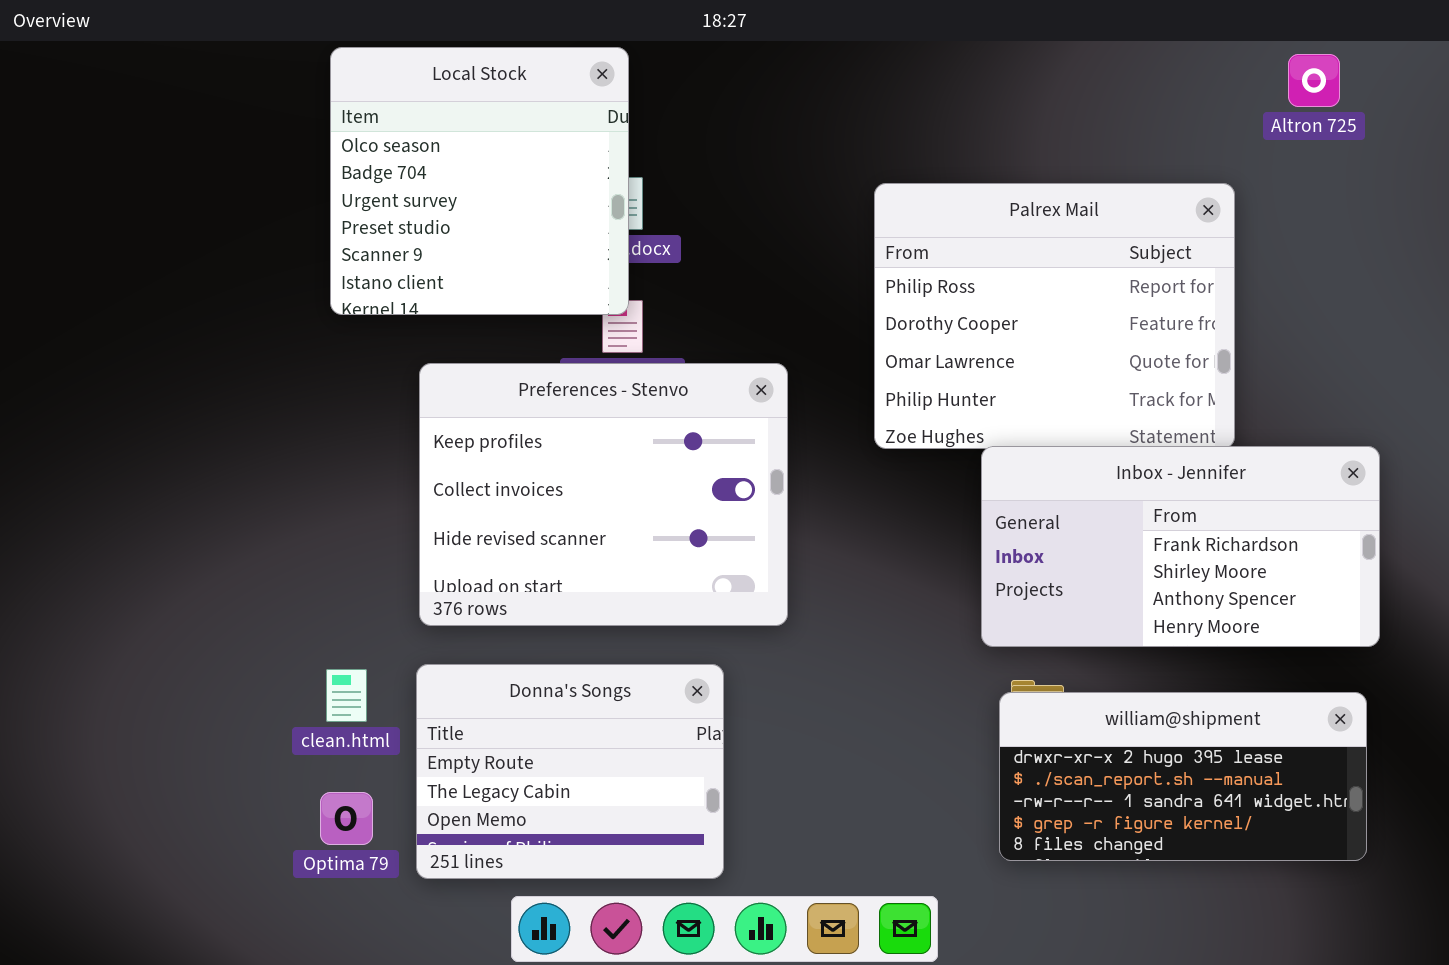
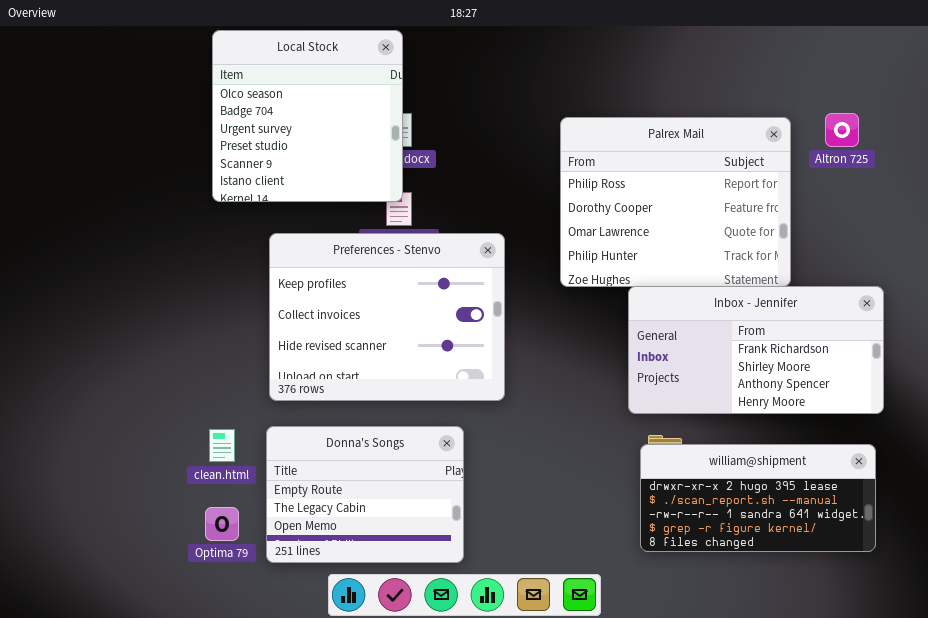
Altron 725: [1288,54,1340,107] -> [825,113,859,147], moved

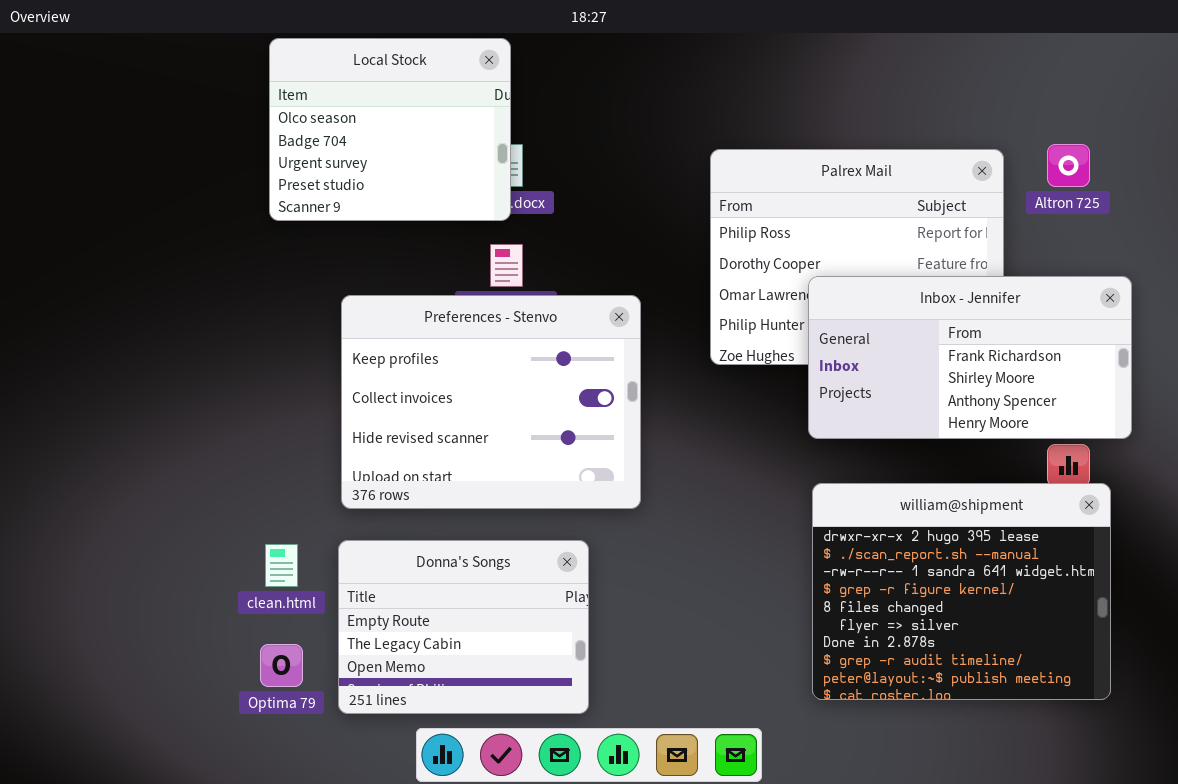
Local Stock: [212,30,403,202] -> [269,38,511,221], resized
Inbox - Jennifer: [628,286,884,414] -> [808,276,1132,439], moved
william@shipment: [640,444,876,552] -> [812,483,1111,700], resized

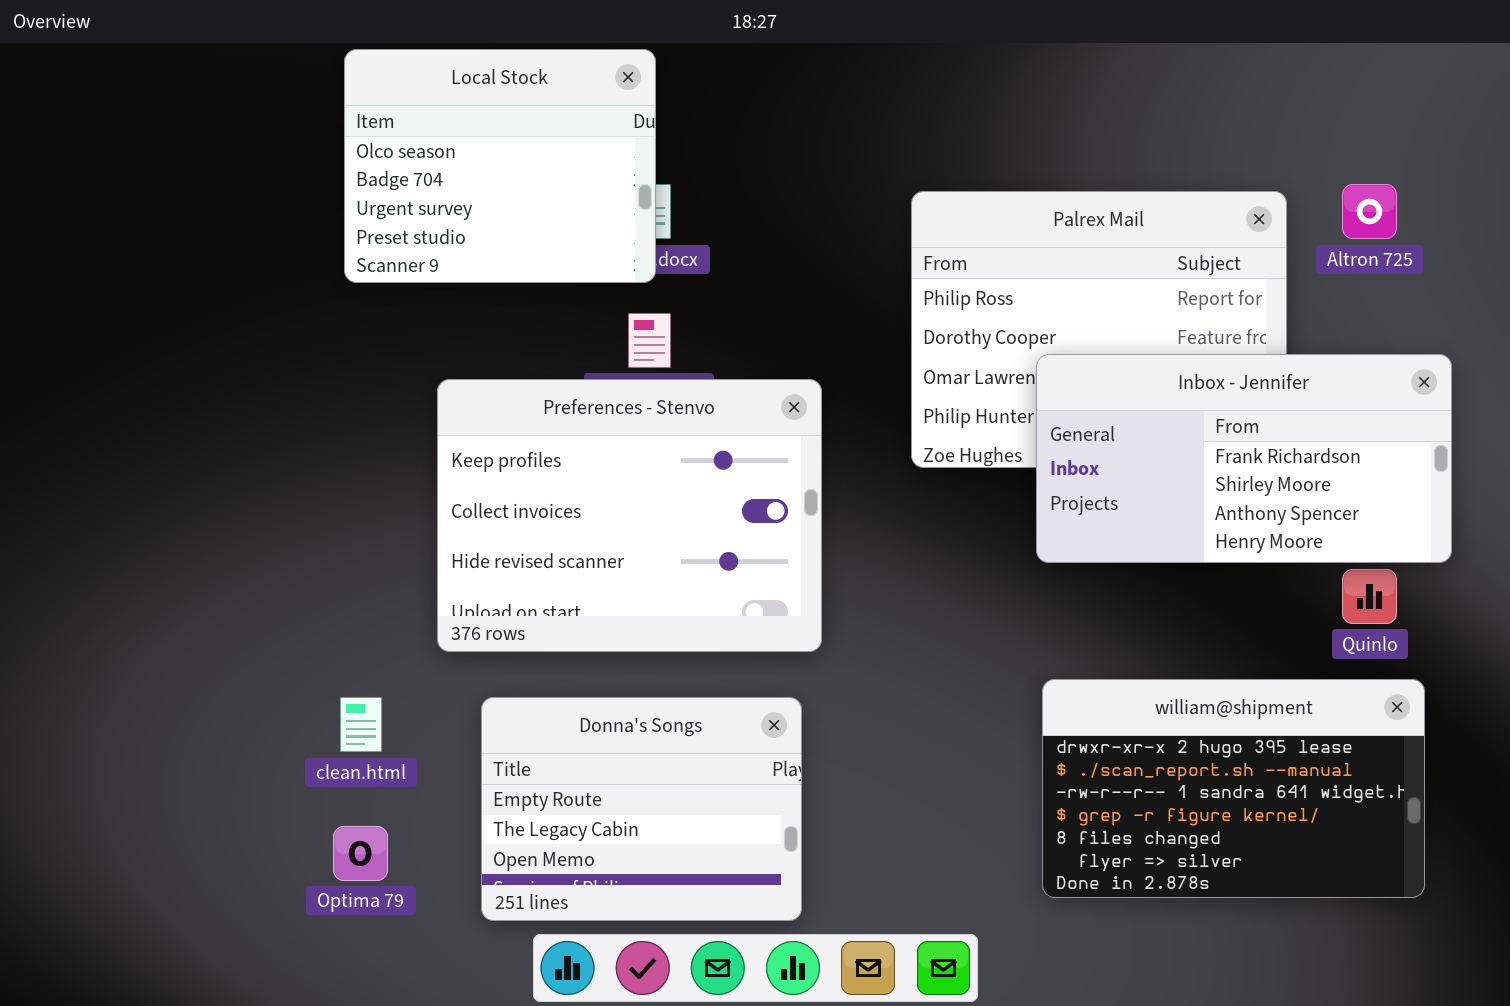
william@shipment: [812,483,1111,700] -> [1042,679,1425,898], resized
Donna's Songs: [338,540,589,714] -> [481,697,802,921], moved

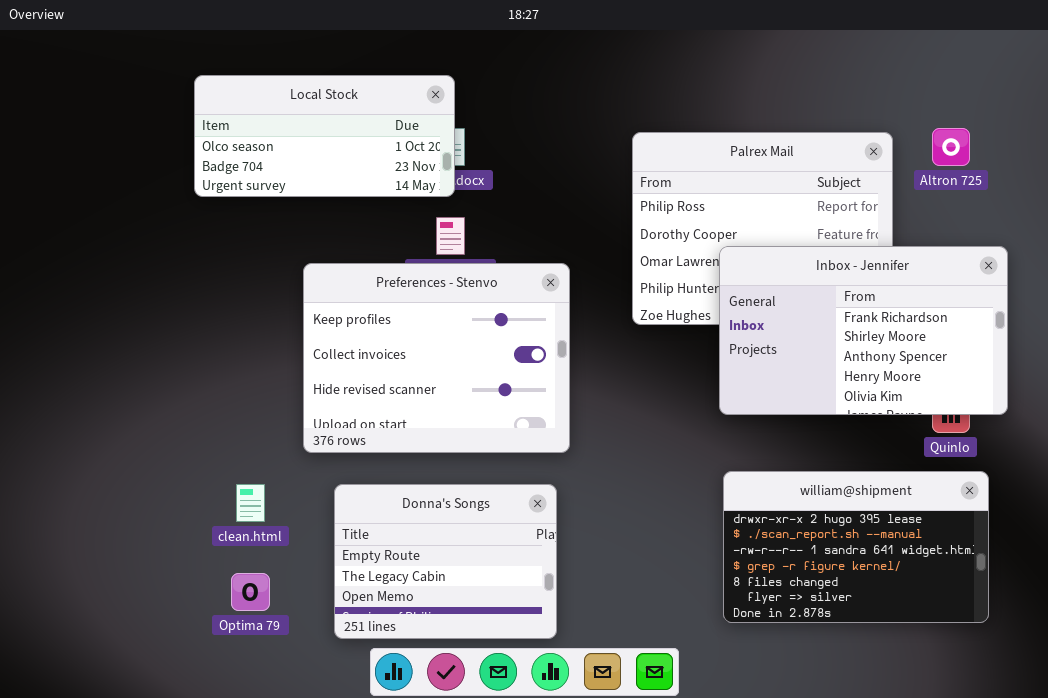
Local Stock: [344,49,656,283] -> [194,75,455,197], resized
Inbox - Jennifer: [1036,354,1452,563] -> [719,246,1008,415], resized

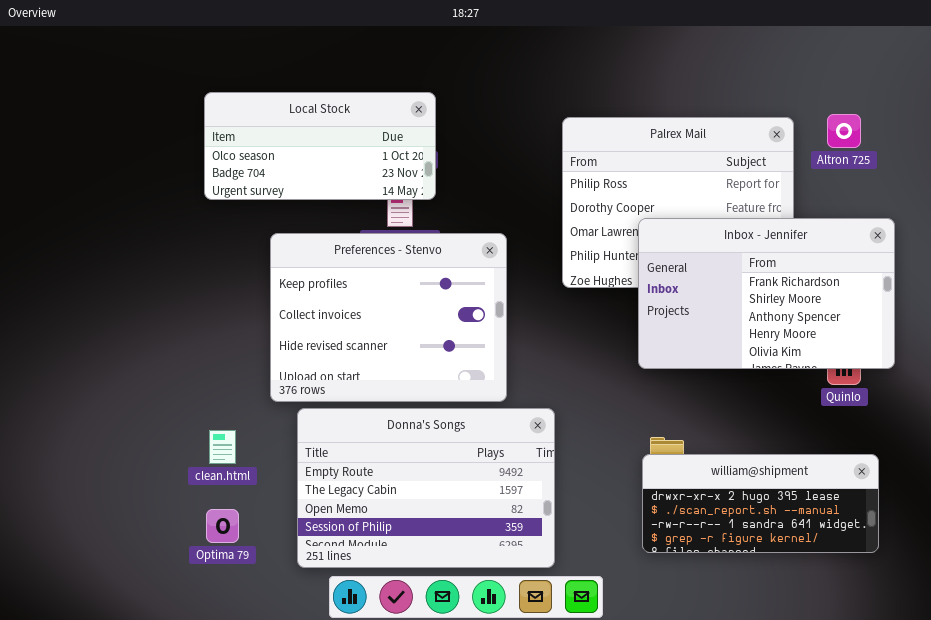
Local Stock: [194,75,455,197] -> [204,92,436,200], moved
william@shipment: [723,471,989,623] -> [642,454,879,553], resized
Donna's Songs: [334,484,557,639] -> [297,408,555,568], resized

